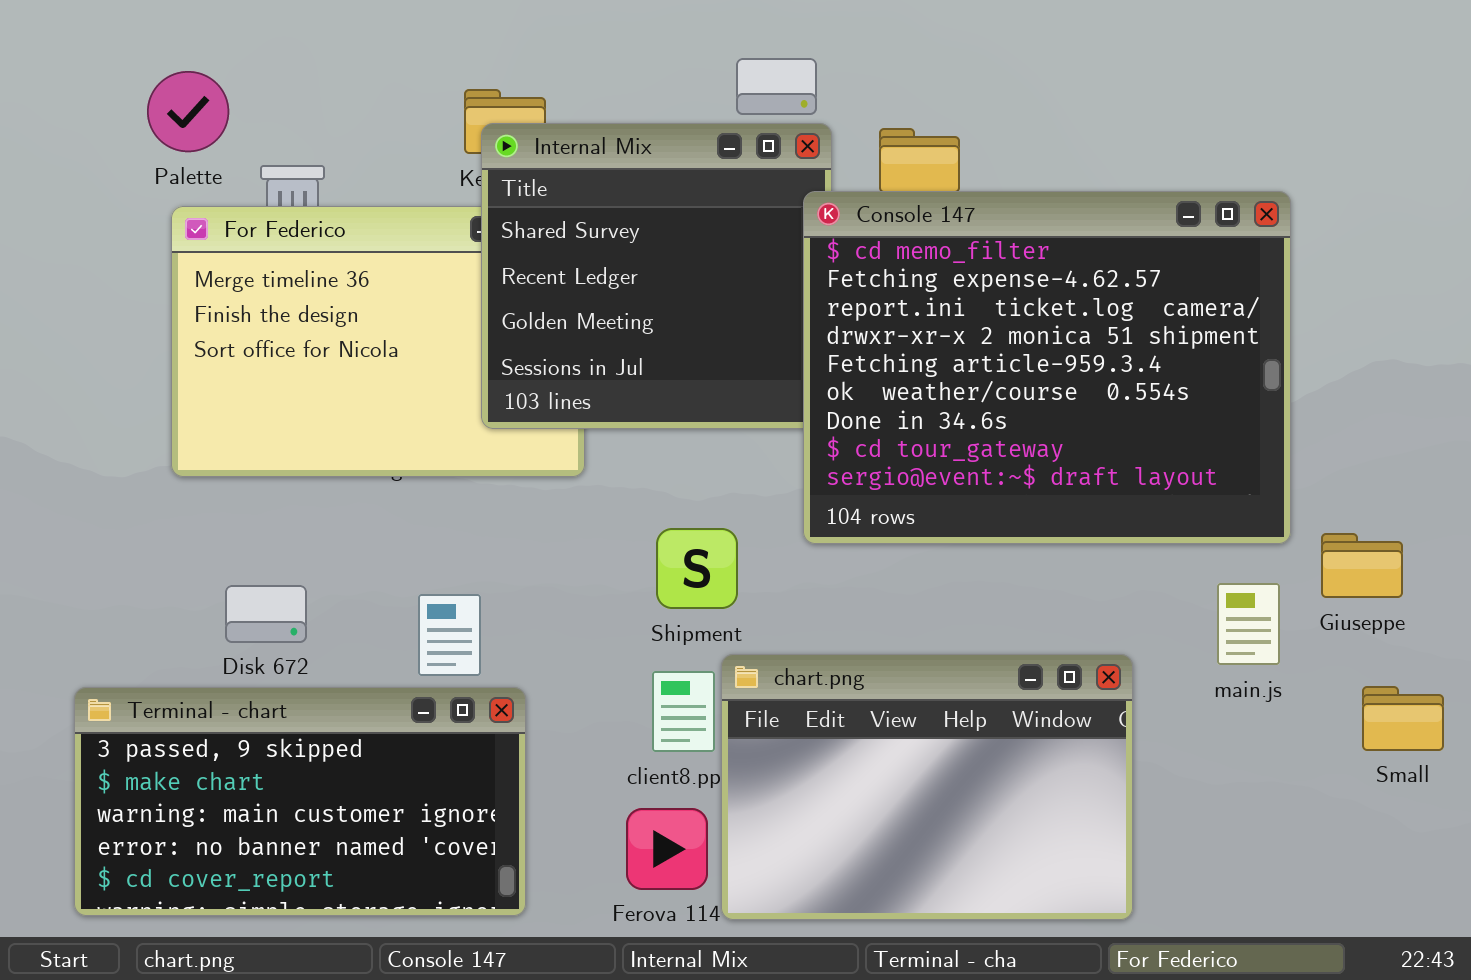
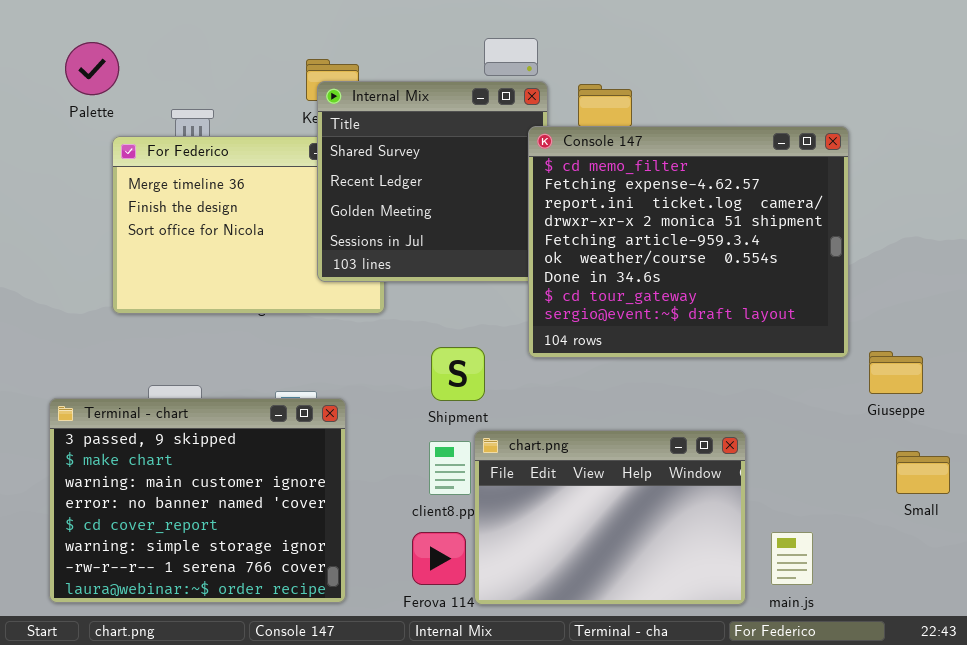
Palette: [147,71,229,152] -> [65,42,119,95], moved
main.js: [1217,583,1280,665] -> [771,532,813,585], moved
Terminal - chart: [74,687,526,916] -> [49,398,346,603], resized

